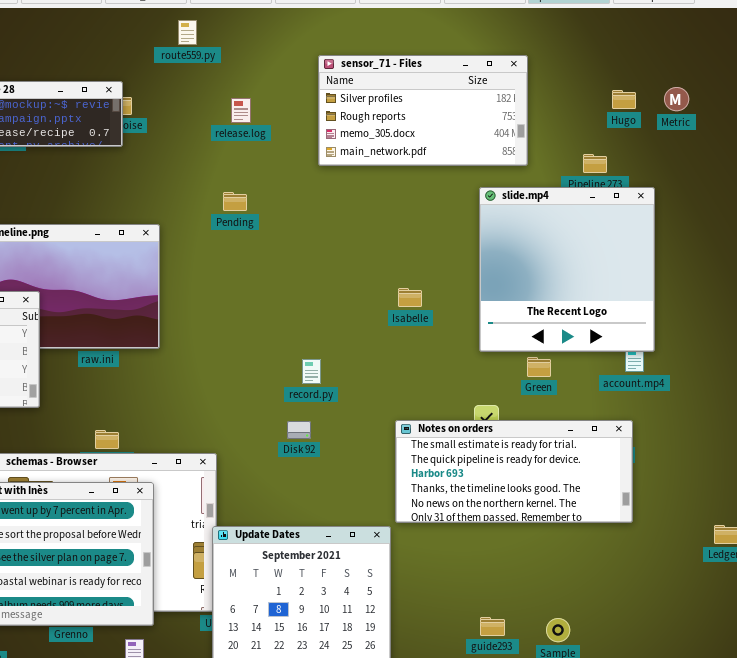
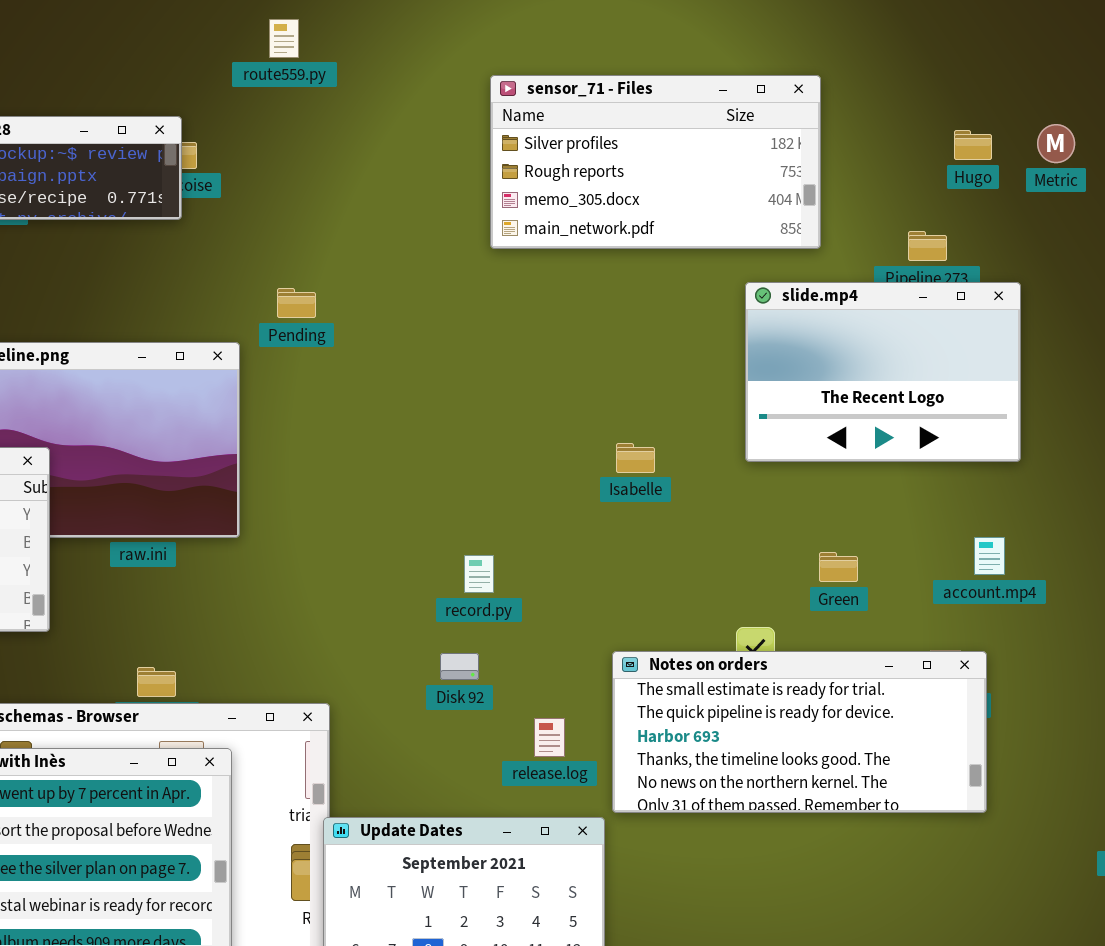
release.log: [231,98,251,123] -> [534,718,565,757], moved
slide.mp4: [479,187,655,352] -> [745,282,1021,462], resized
Pending: [223,192,247,211] -> [277,288,316,318], moved

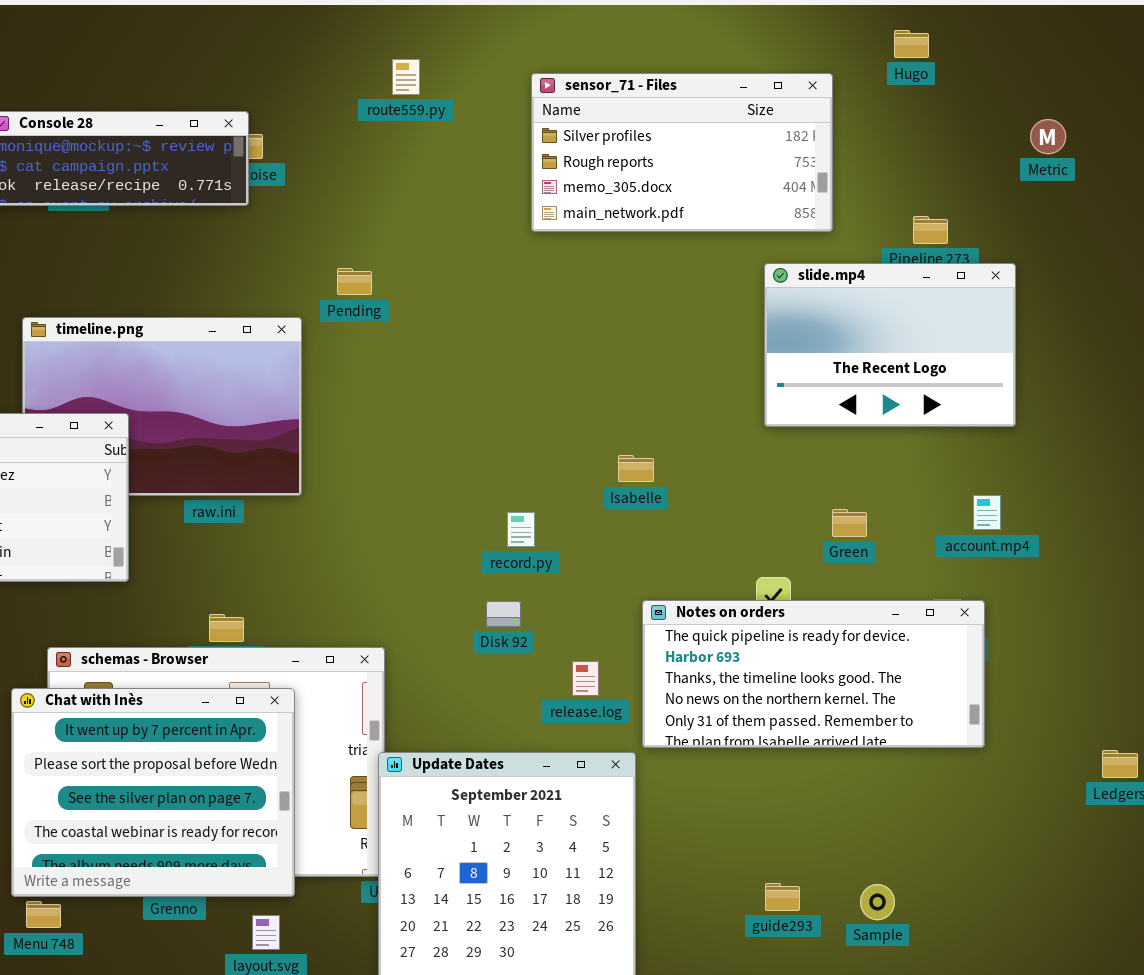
route559.py: [269,19,299,58] -> [392,59,420,95], moved
Hugo: [954,130,992,160] -> [894,30,929,58], moved
Isabelle: [616,443,655,473] -> [618,455,654,482], moved
Notes on orders: [612,651,987,813] -> [642,600,985,748], scrolled down 1 row

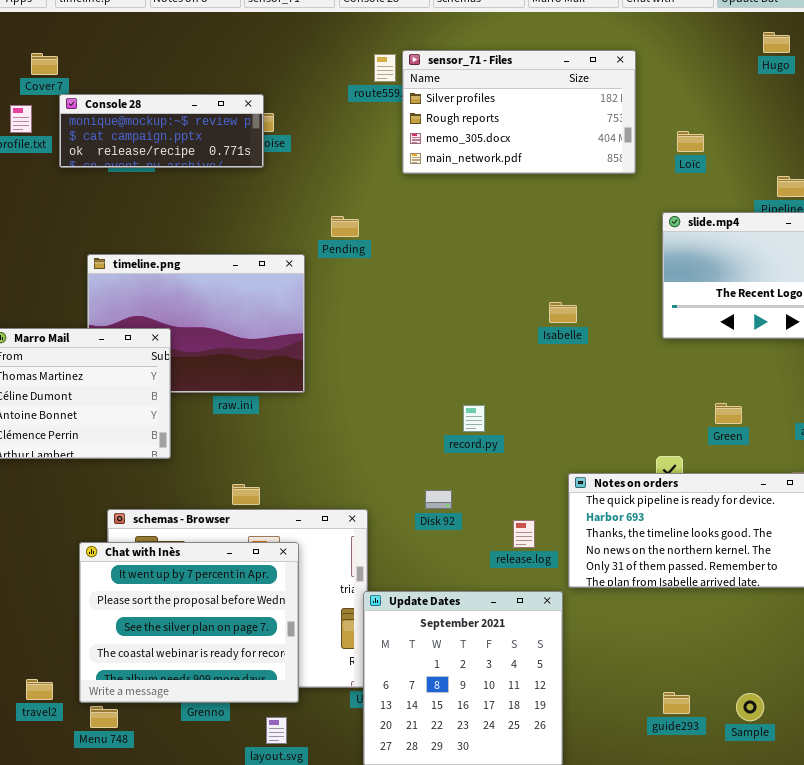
sensor_71 - Files: [531,73,833,232] -> [402,50,636,174], moved
Isabelle: [618,455,654,482] -> [549,302,577,323], moved
Disk 92: [486,601,521,627] -> [425,490,452,509], moved

